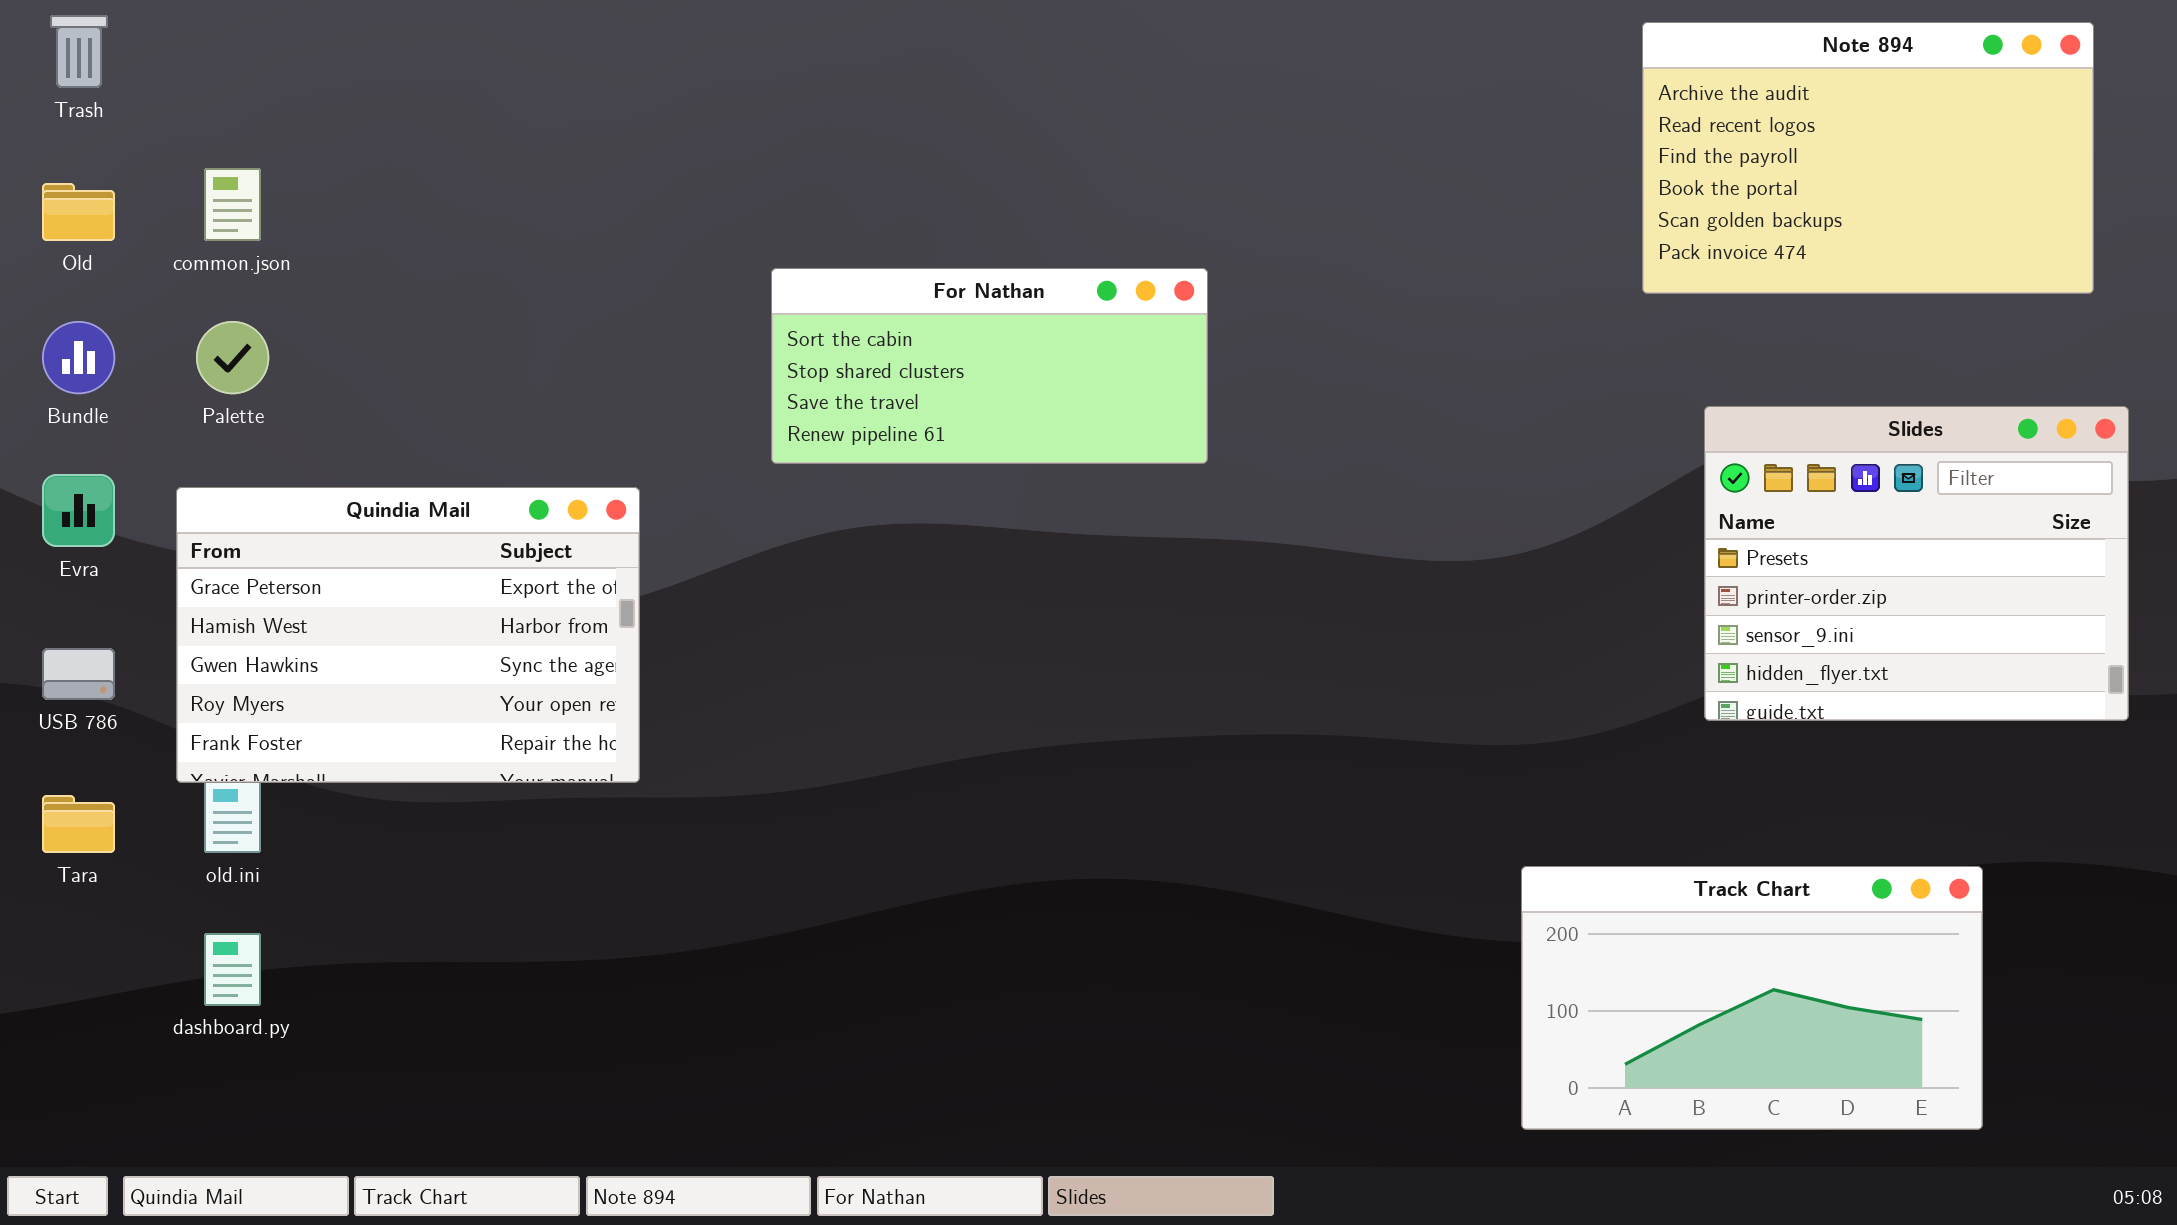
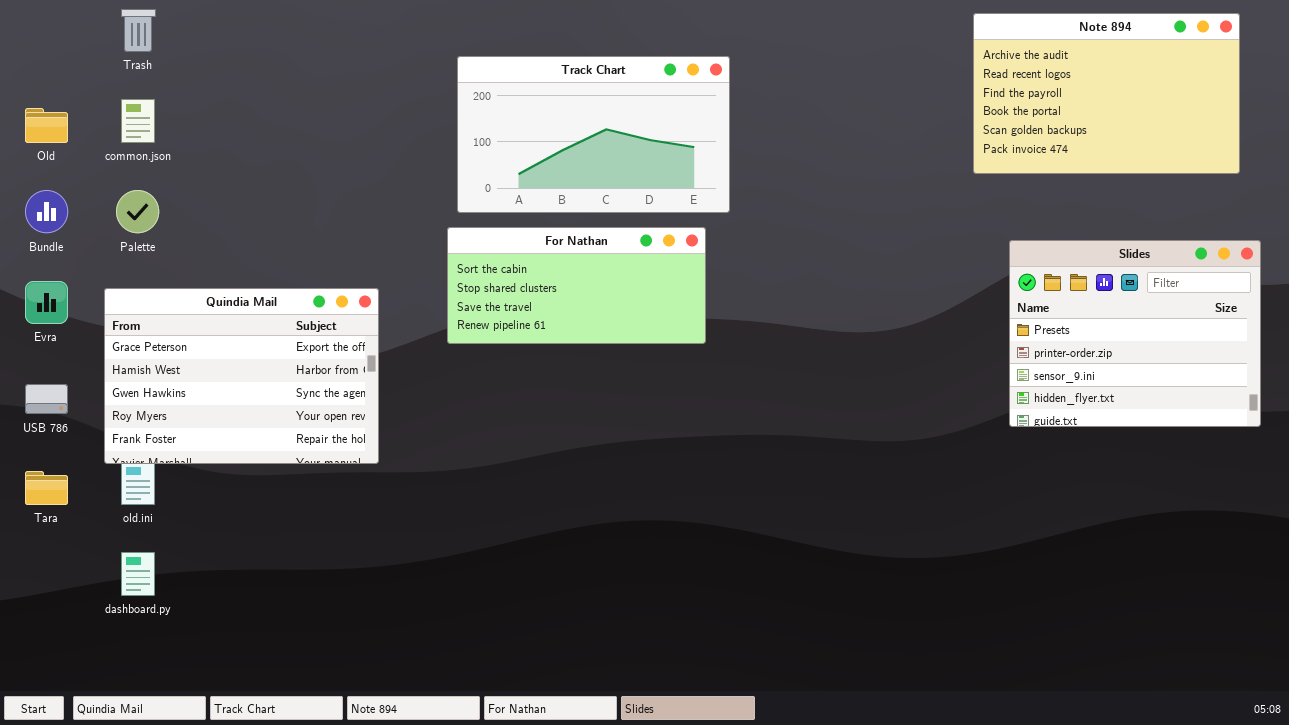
Trash: [50,15,108,88] -> [121,9,156,52], moved
For Nathan: [771,268,1208,464] -> [447,227,706,344], moved
Track Chart: [1521,866,1983,1130] -> [457,56,730,213], moved

